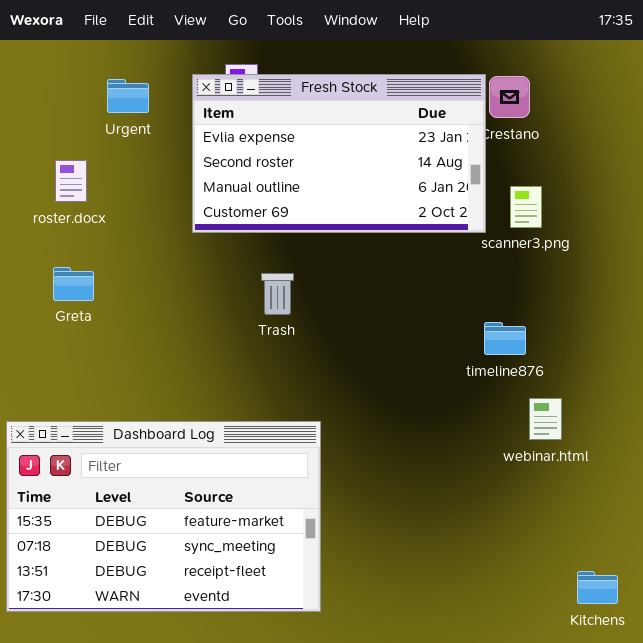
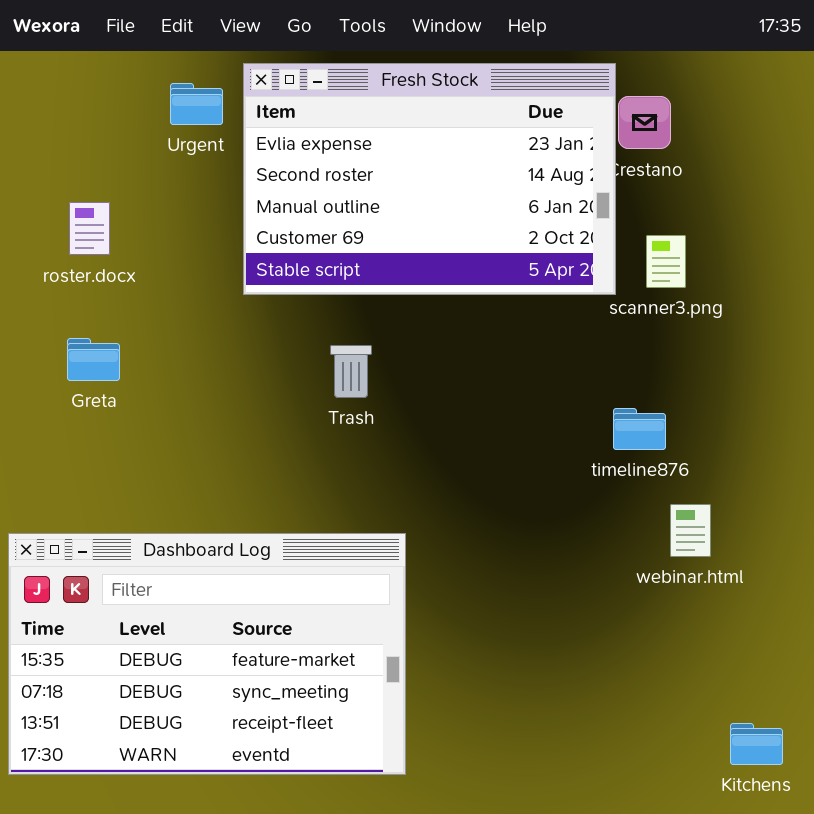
Fresh Stock: [192,74,486,233] -> [243,63,616,295], resized
Urgent: [107,79,149,113] -> [170,83,223,125], moved

